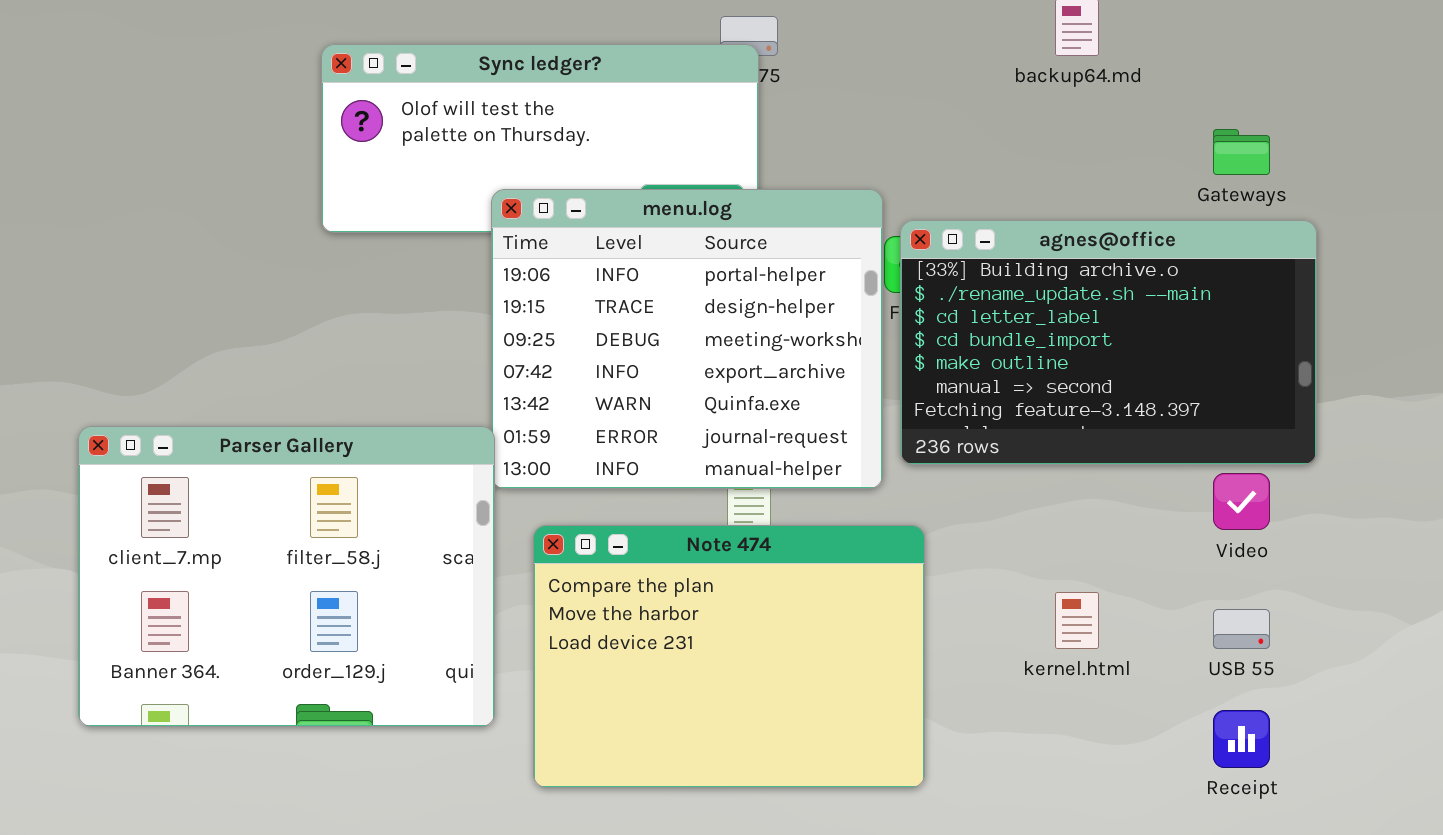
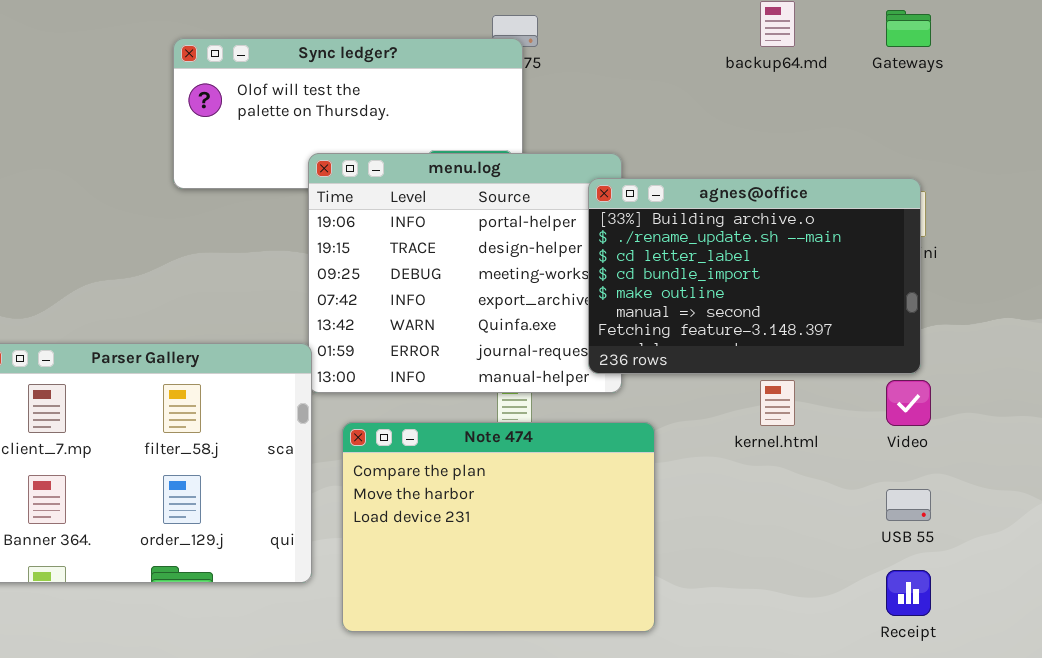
Gateways: [1213,129,1270,175] -> [886,10,931,47], moved
agnes@office: [900,220,1317,465] -> [588,178,921,374], moved
kernel.html: [1055,592,1099,649] -> [760,380,795,426], moved

